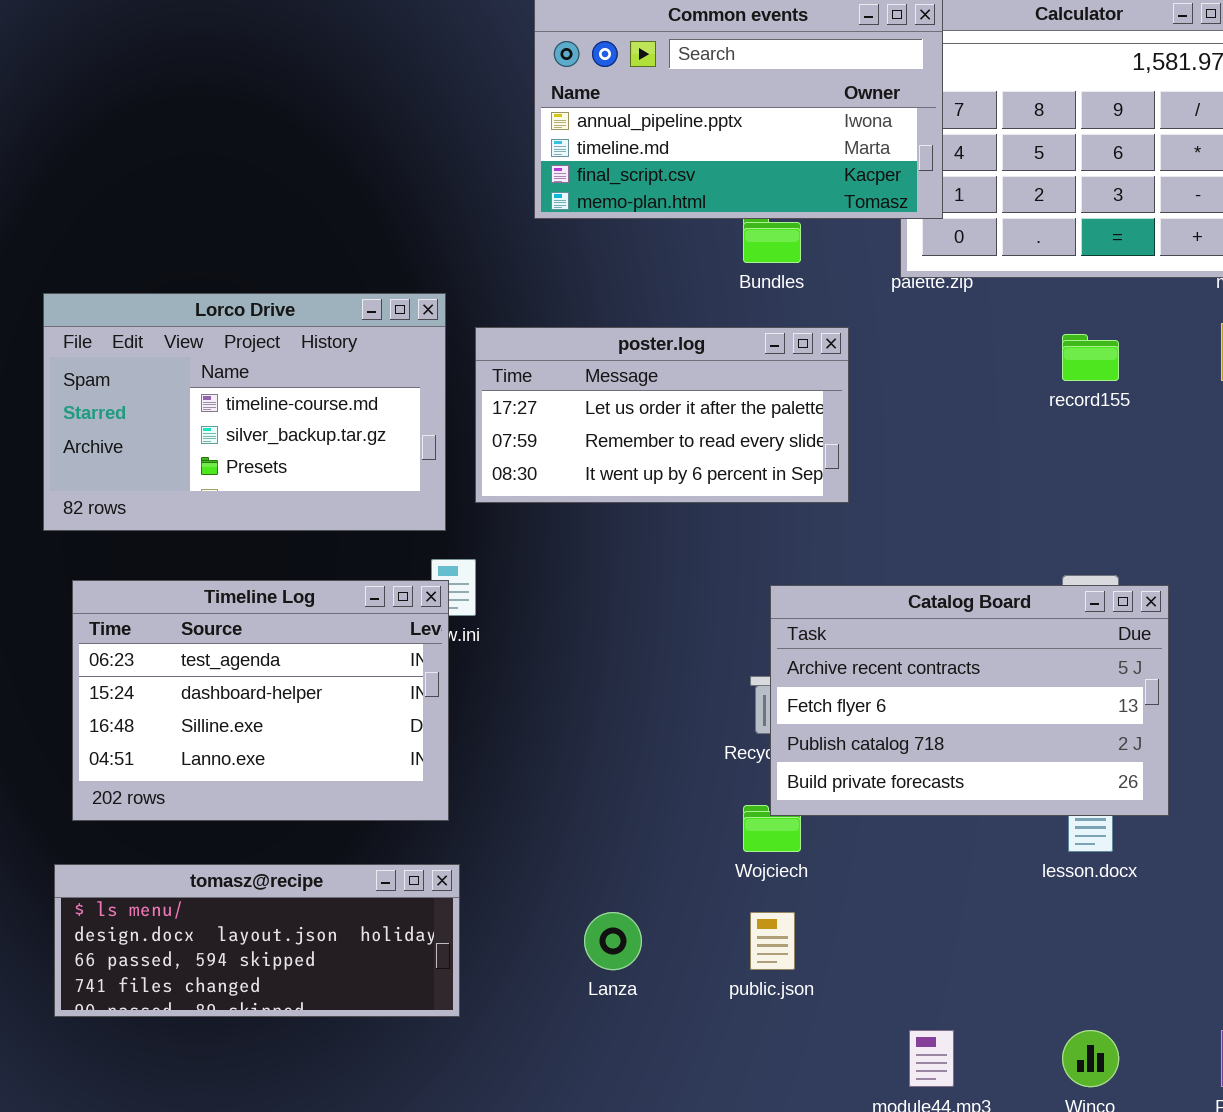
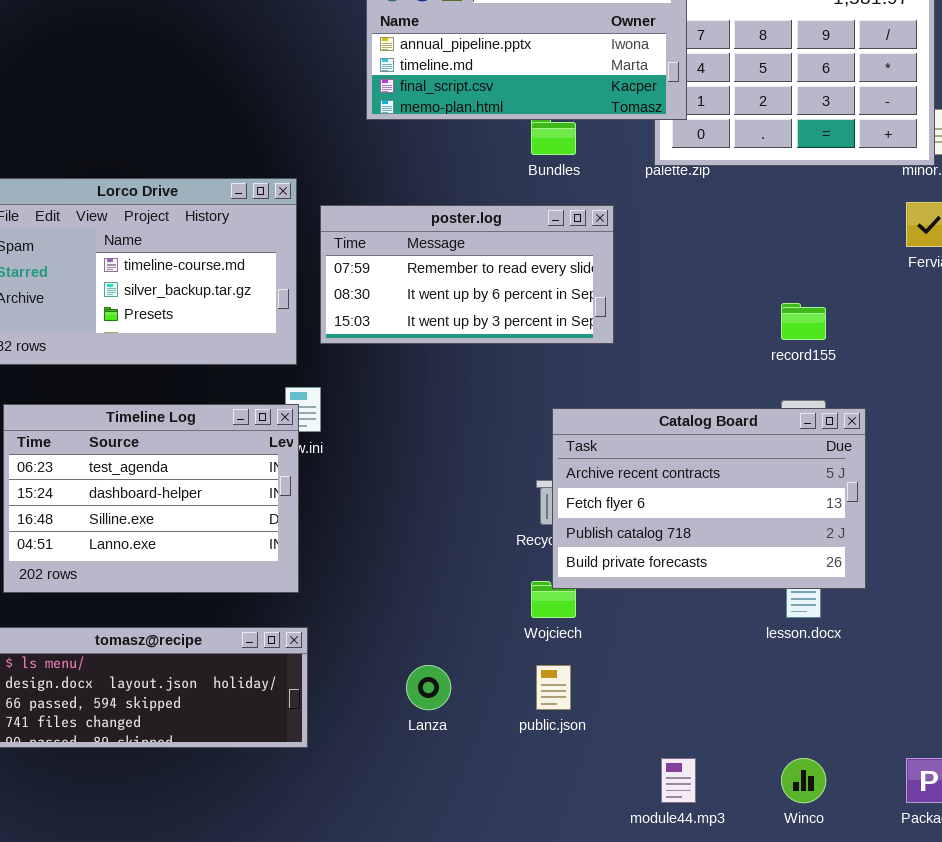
poster.log: [475,327,849,503] -> [320,205,614,344], scrolled down 1 row
record155: [1062,334,1119,381] -> [781,303,826,340], moved

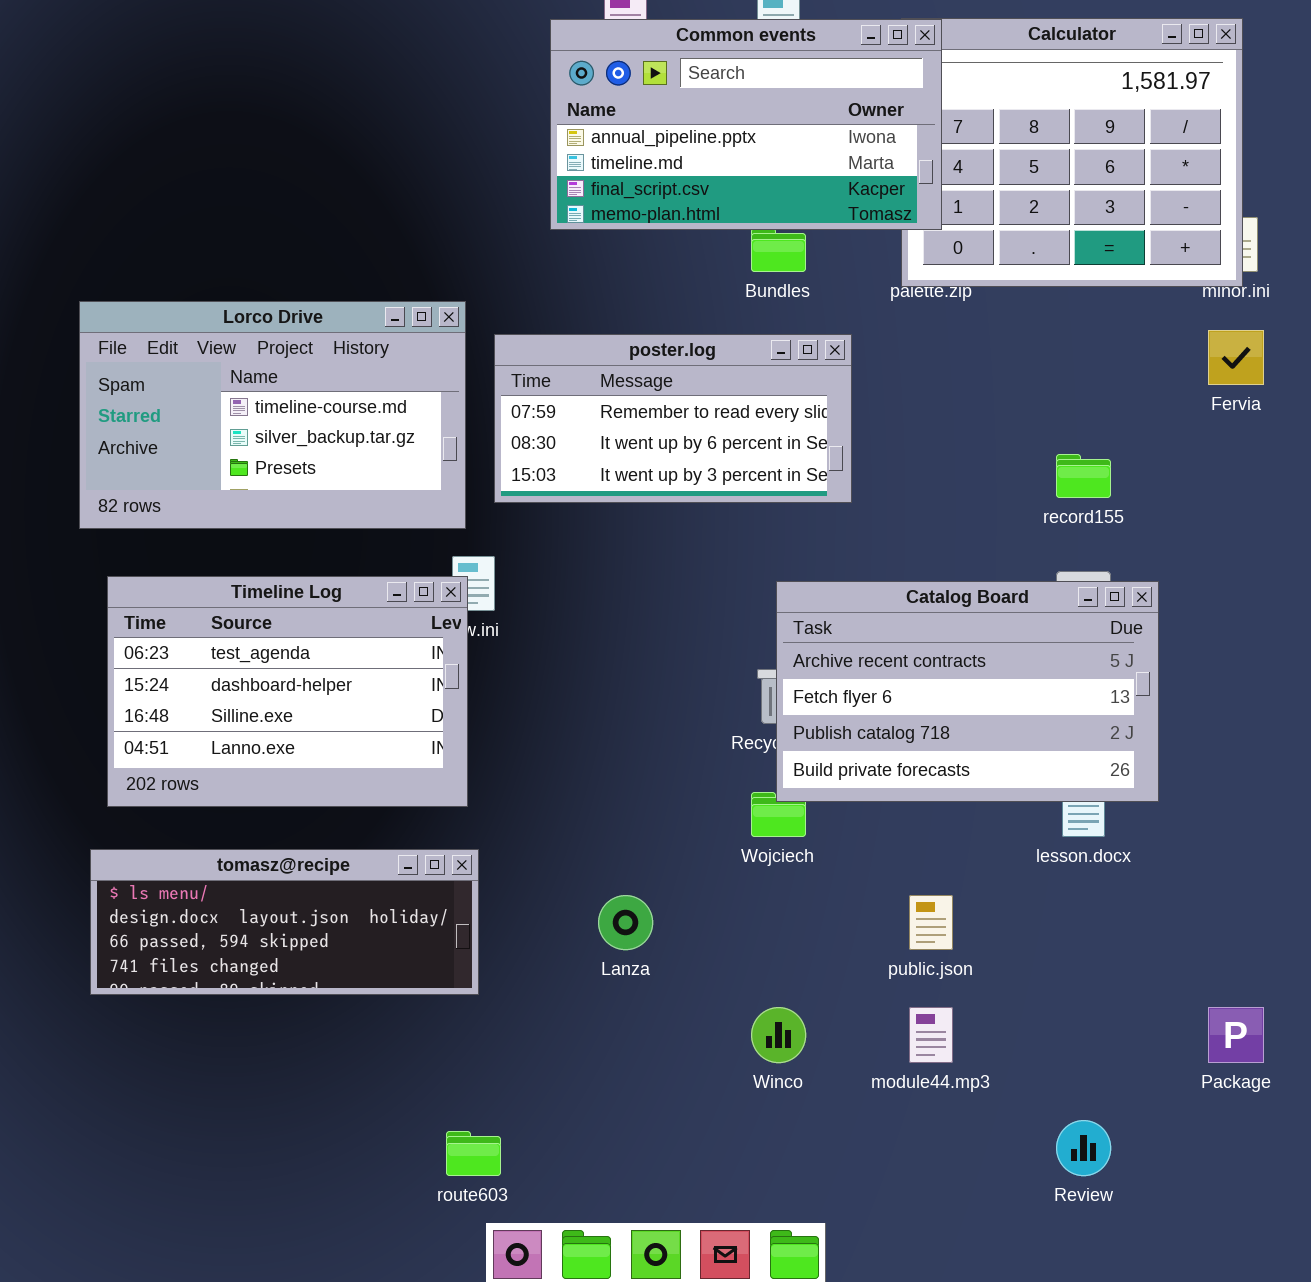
public.json: [536,665,571,710] -> [909,895,953,950], moved
Winco: [781,758,826,803] -> [751,1007,806,1063], moved

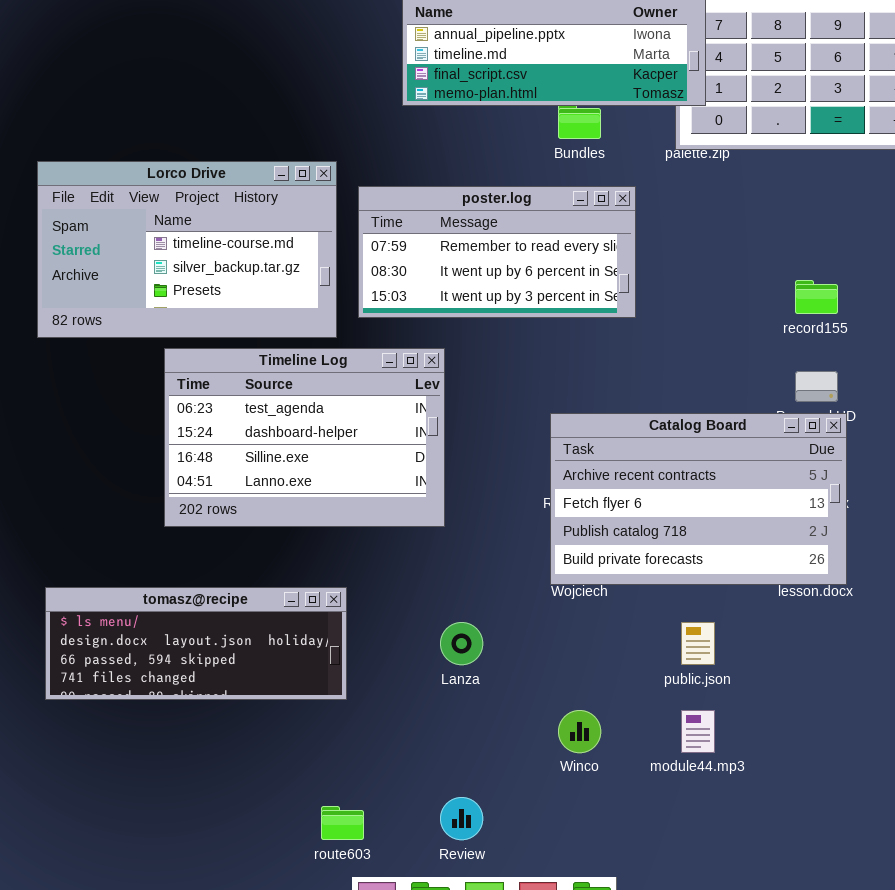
Timeline Log: [107,576,468,807] -> [164,348,445,527], moved
Catalog Board: [776,581,1159,802] -> [550,413,847,585], moved
Review: [1056,1120,1111,1176] -> [440,797,483,840], moved

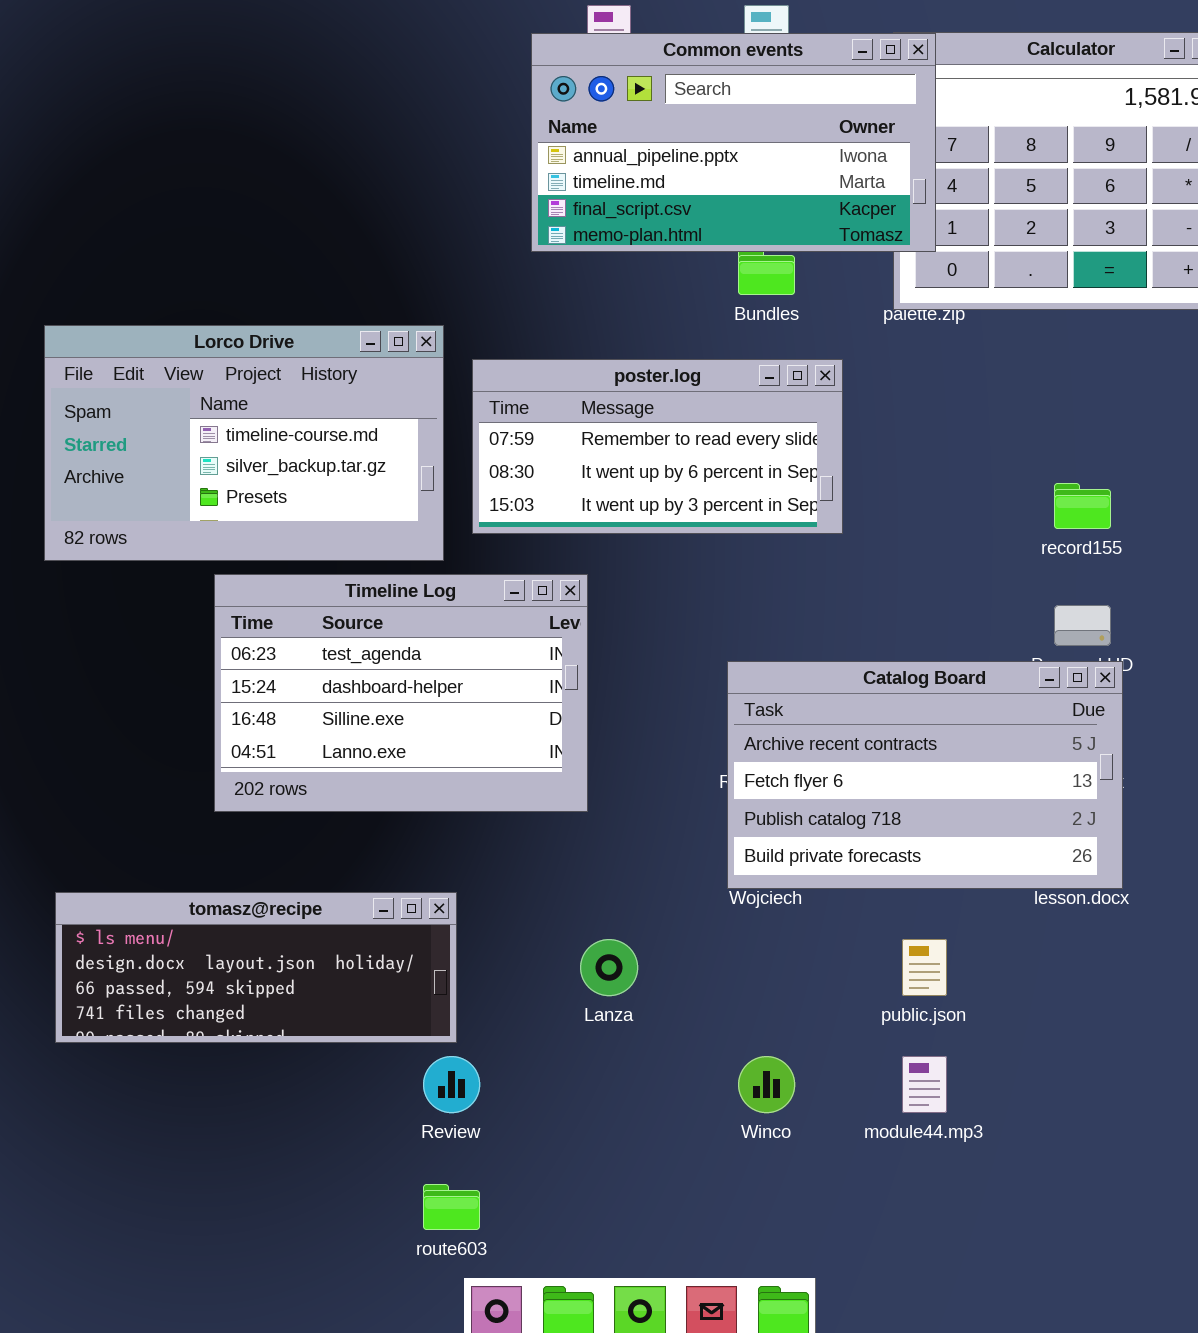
Review: [440,797,483,840] -> [423,1056,480,1113], moved

